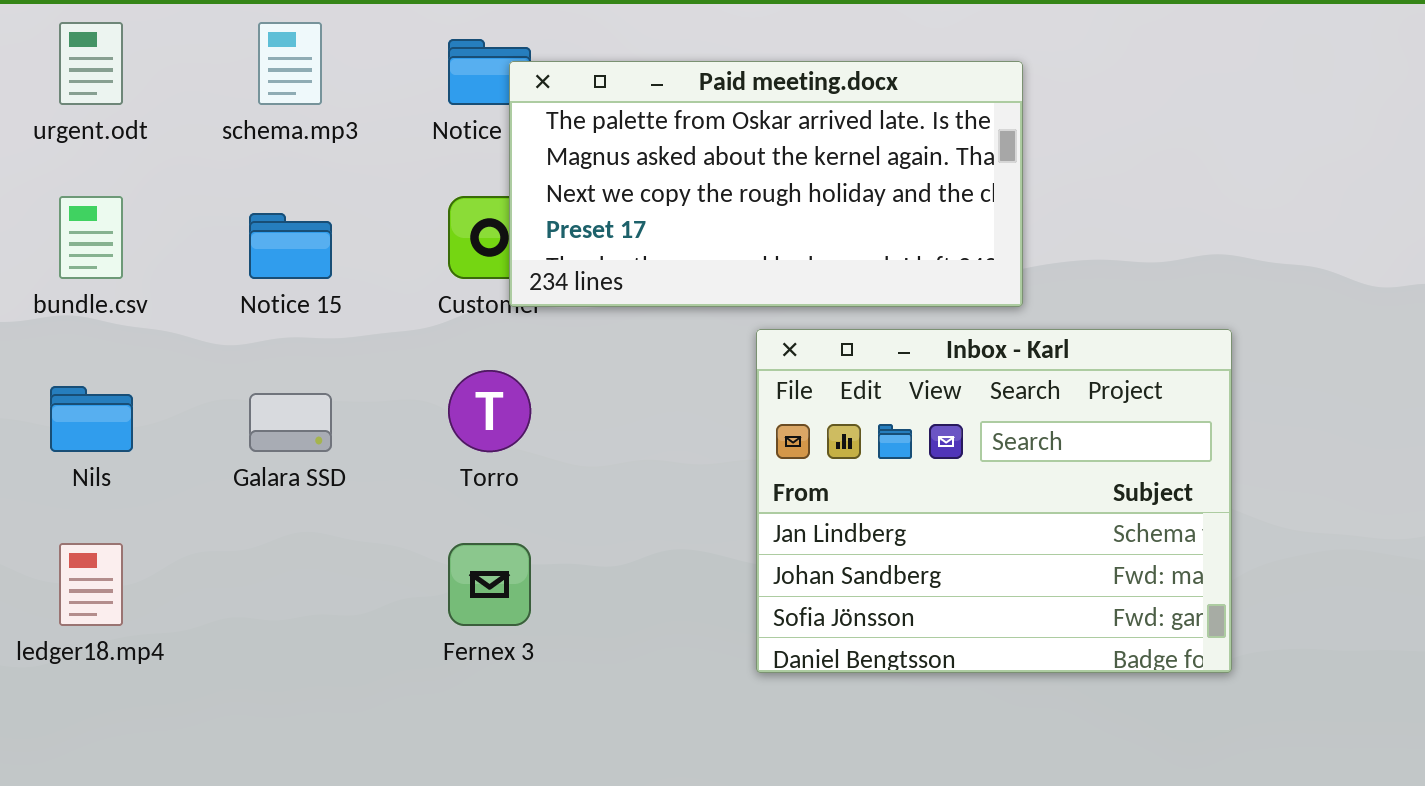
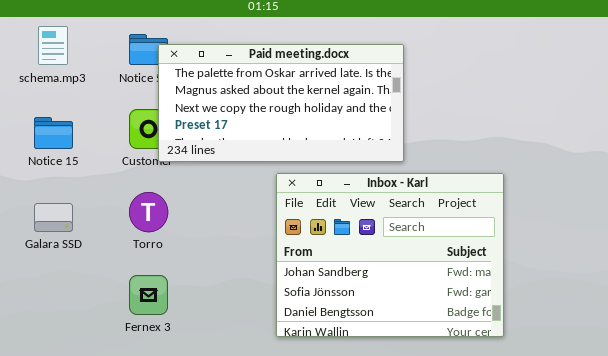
Inbox - Karl: [756,329,1232,673] -> [276,173,504,337], scrolled down 1 row

